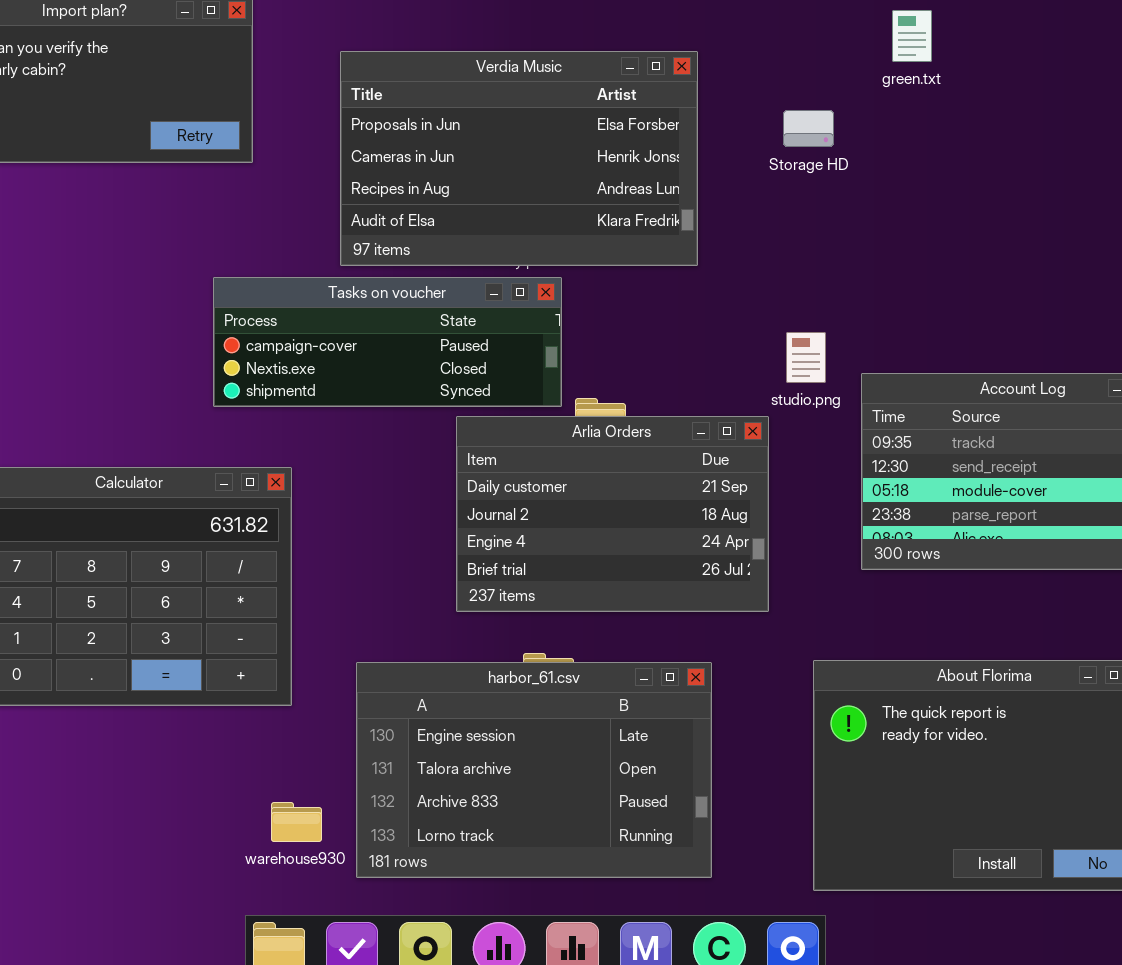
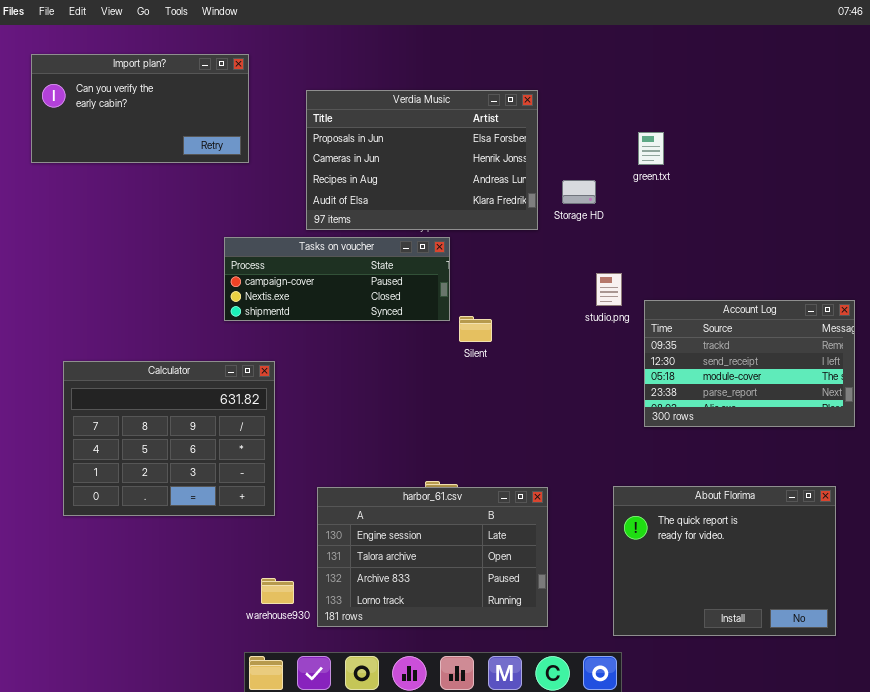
green.txt: [892,10,932,62] -> [638,132,664,165], moved
Storage HD: [783,110,834,147] -> [562,180,596,204], moved
Arlia Orders: [456,416,769,612] -> none, closed

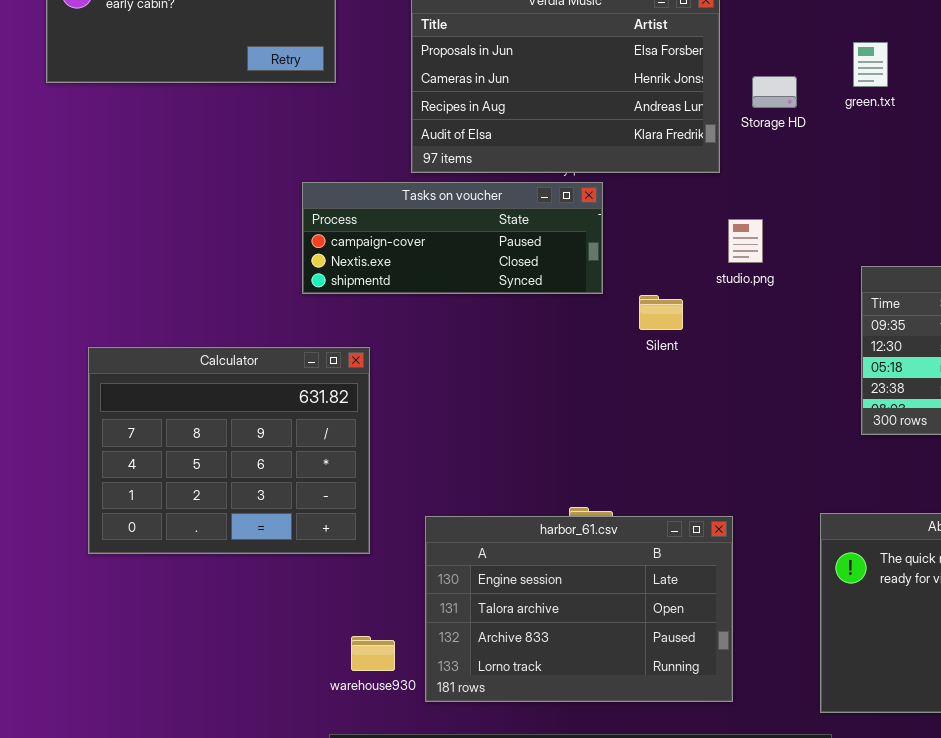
Storage HD: [562,180,596,204] -> [752,76,797,108], moved
studio.png: [596,273,622,306] -> [728,219,763,263], moved
Silent: [459,316,492,342] -> [639,295,683,330], moved

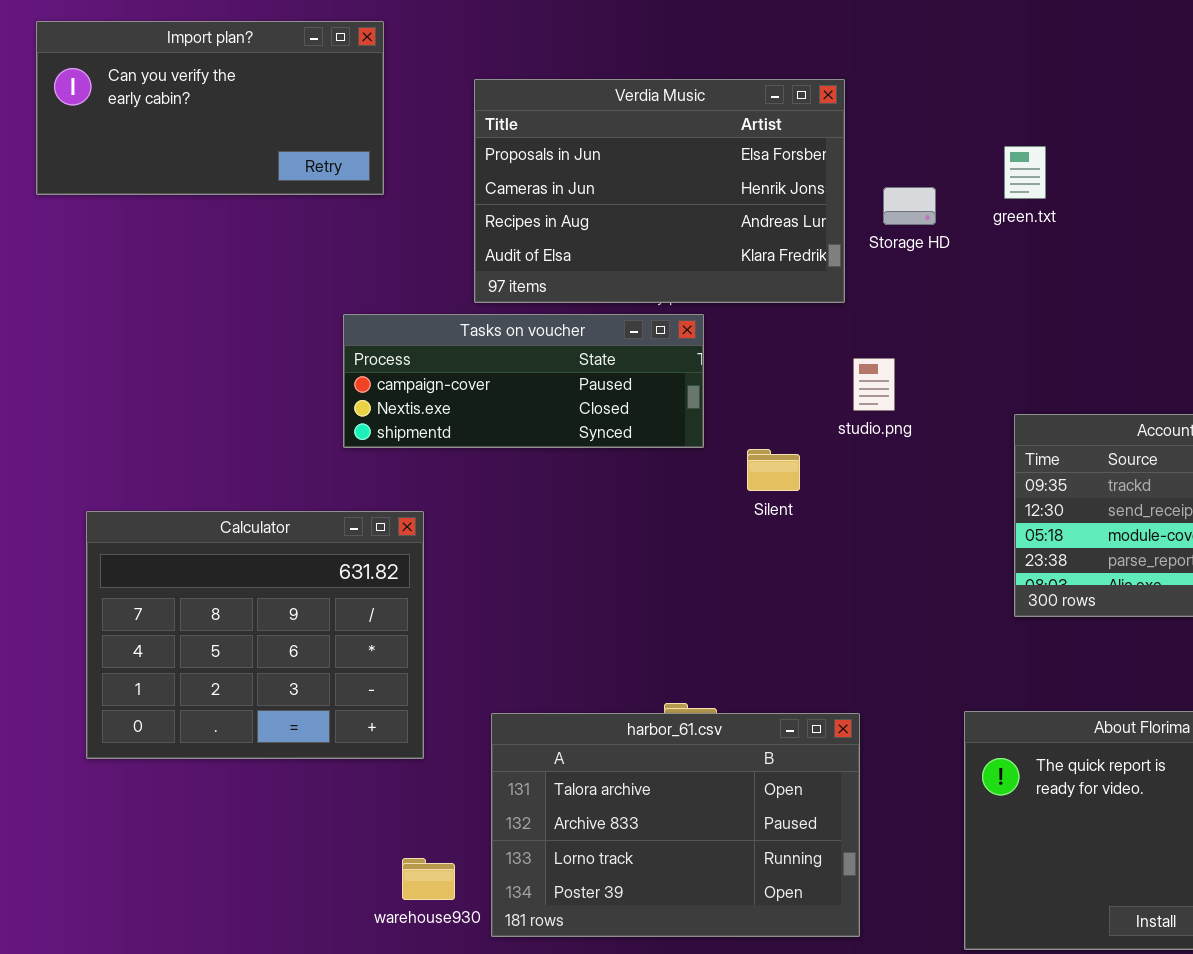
harbor_61.csv: [425,516,733,702] -> [491,713,860,937], scrolled down 1 row

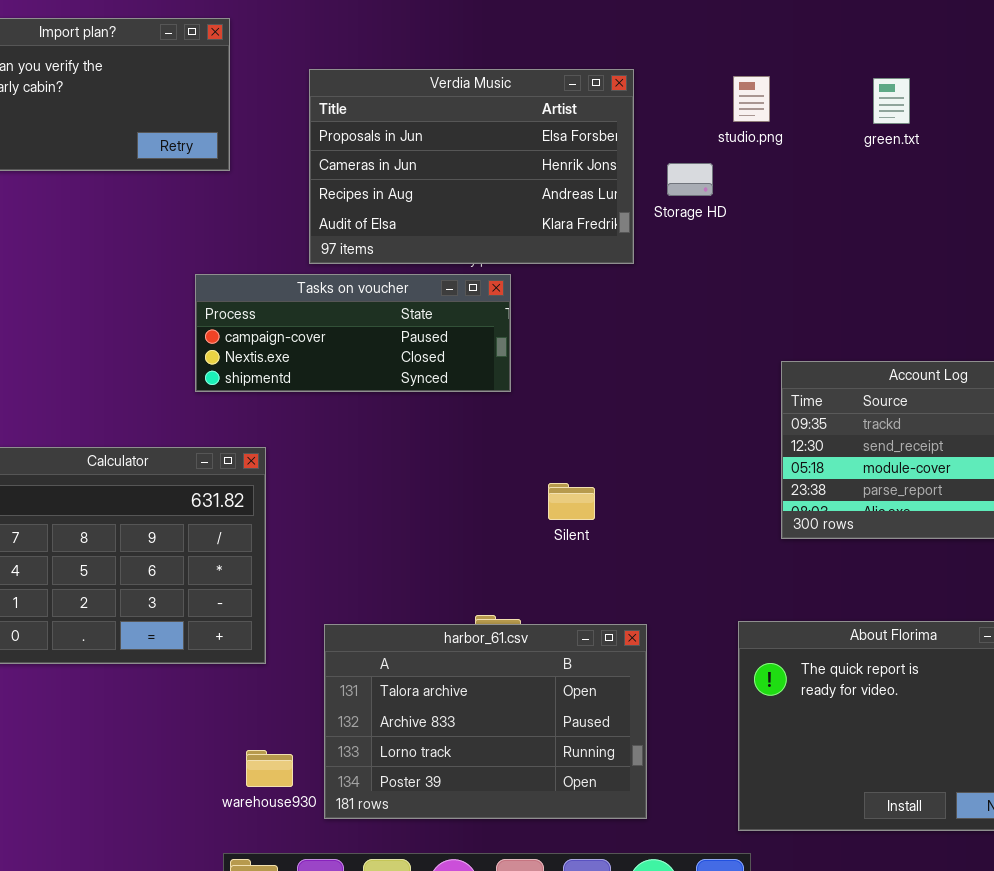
green.txt: [1004,146,1046,199] -> [873,78,910,124], moved
studio.png: [853,358,895,411] -> [733,76,770,122], moved
Silent: [747,449,800,491] -> [548,483,595,520], moved

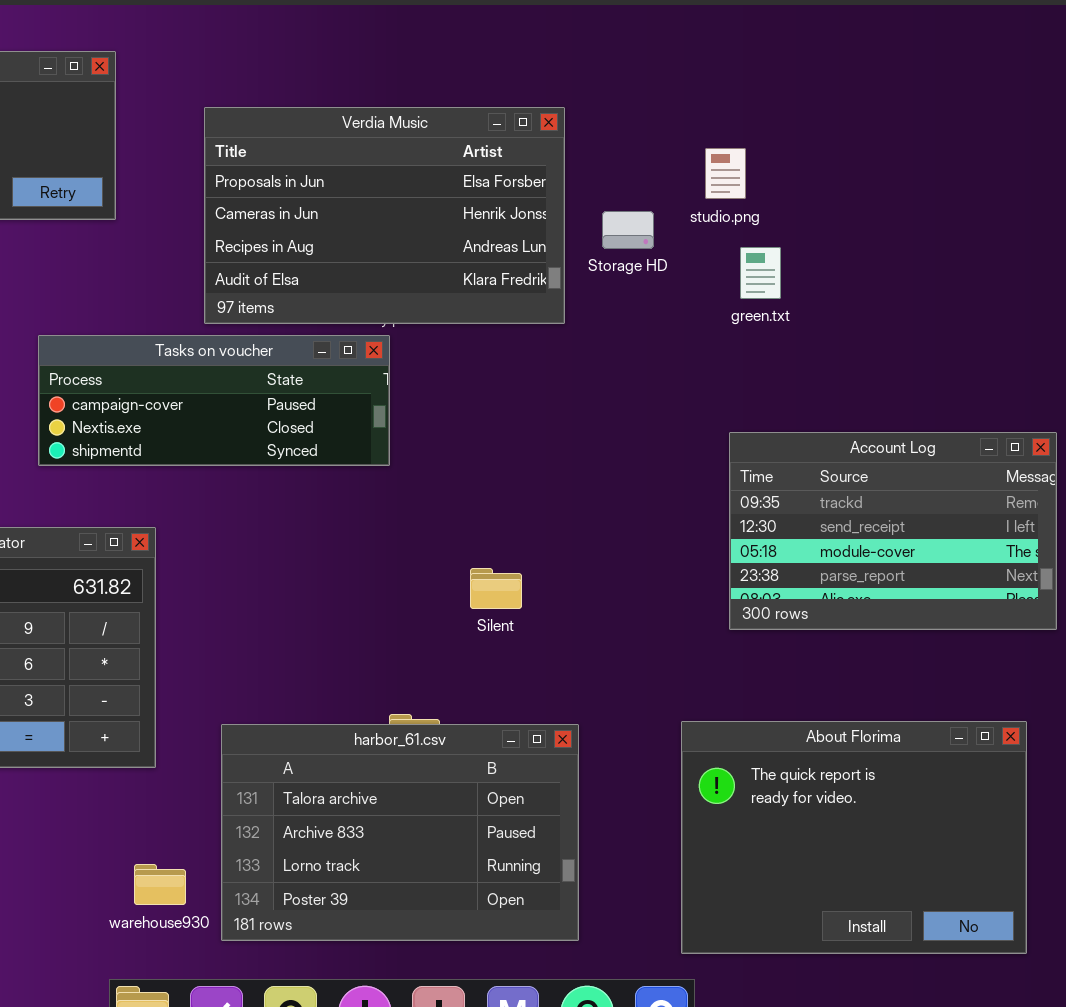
studio.png: [733,76,770,122] -> [705,148,746,199], moved
green.txt: [873,78,910,124] -> [740,247,781,299], moved
Tasks on voucher: [195,274,511,392] -> [38,335,390,466], moved

